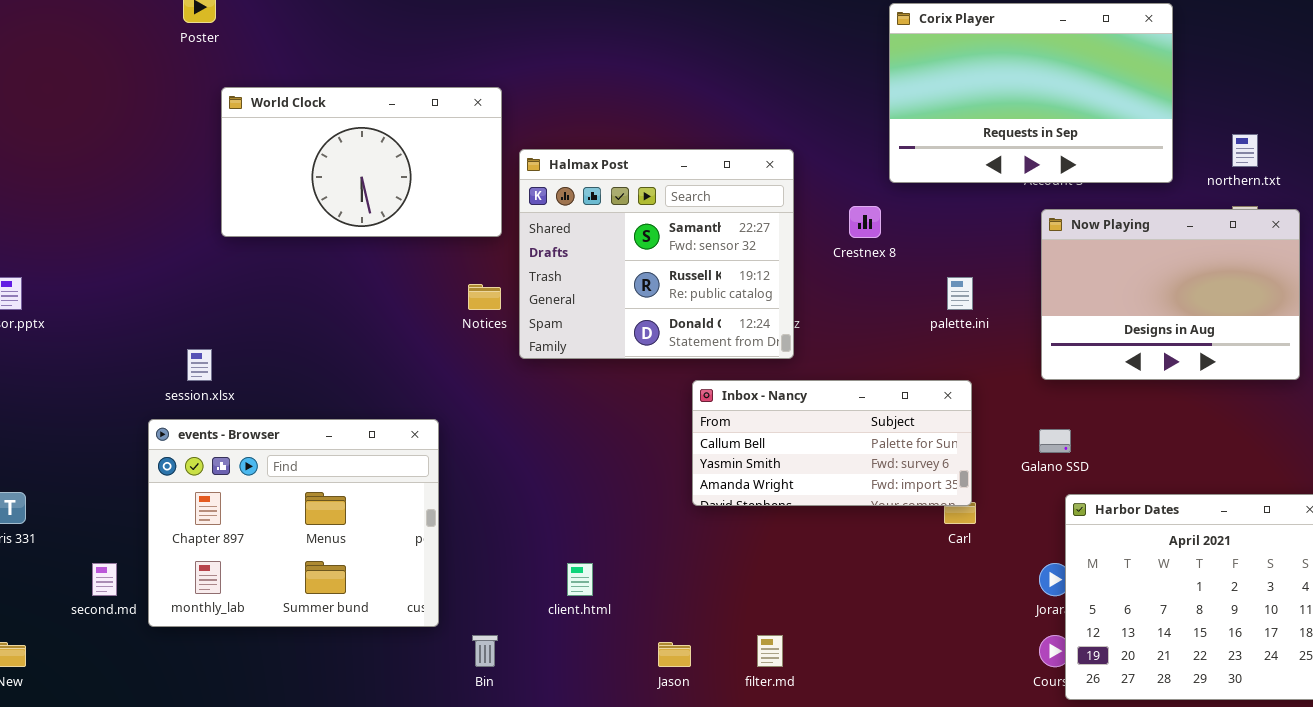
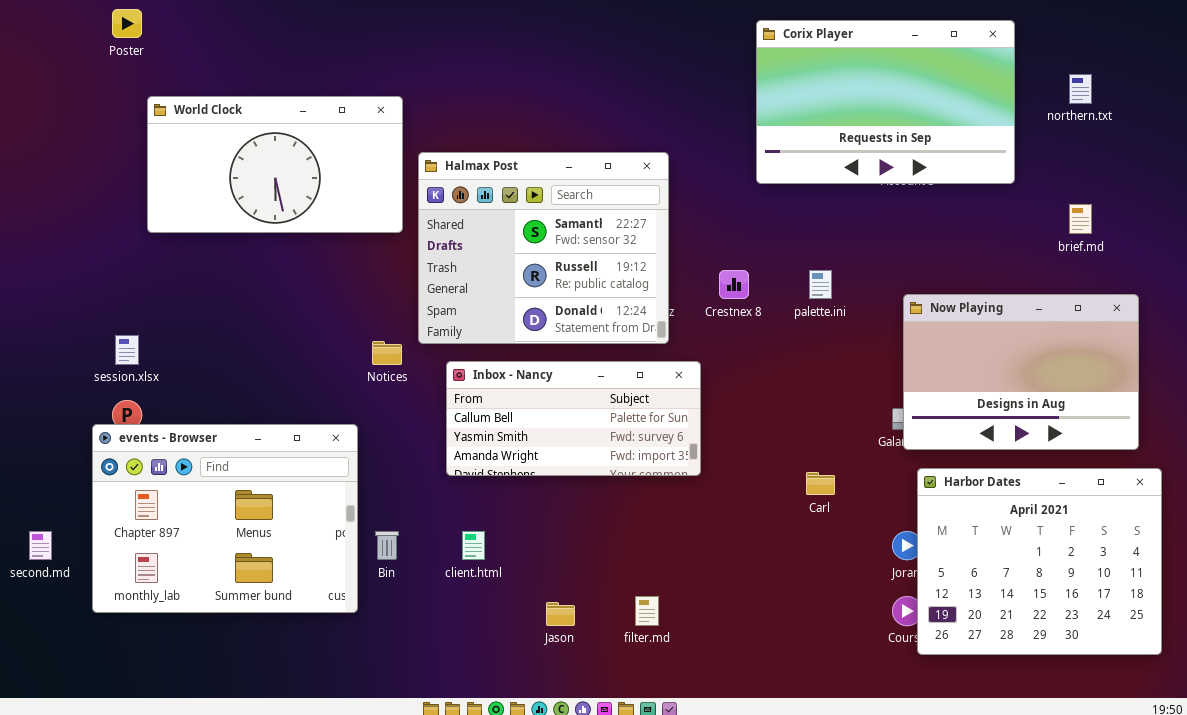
northern.txt: [1232,134,1258,167] -> [1069,74,1092,104], moved
Crestnex 8: [849,206,881,238] -> [719,270,749,299], moved
Now Playing: [1041,209,1300,380] -> [903,294,1139,450], moved
Notices: [468,284,501,310] -> [372,341,402,365], moved
Inbox - Nancy: [692,380,972,506] -> [446,361,701,476], moved
events - Browser: [148,419,439,627] -> [92,424,358,613], moved
Bin: [472,635,498,667] -> [375,531,399,560], moved

